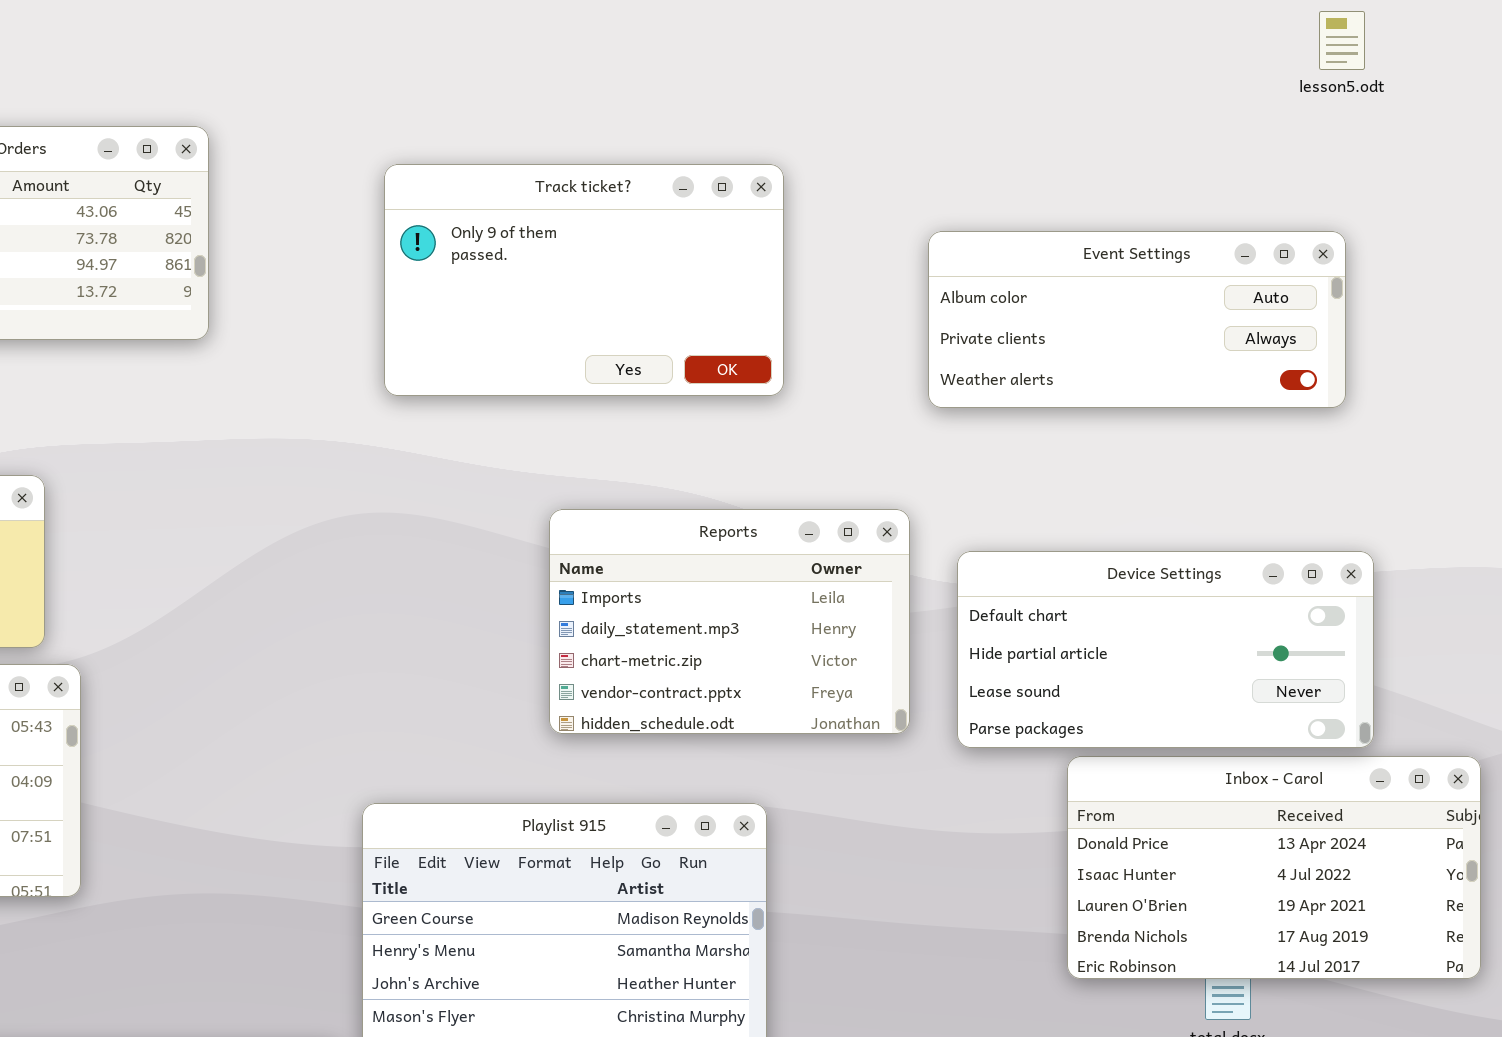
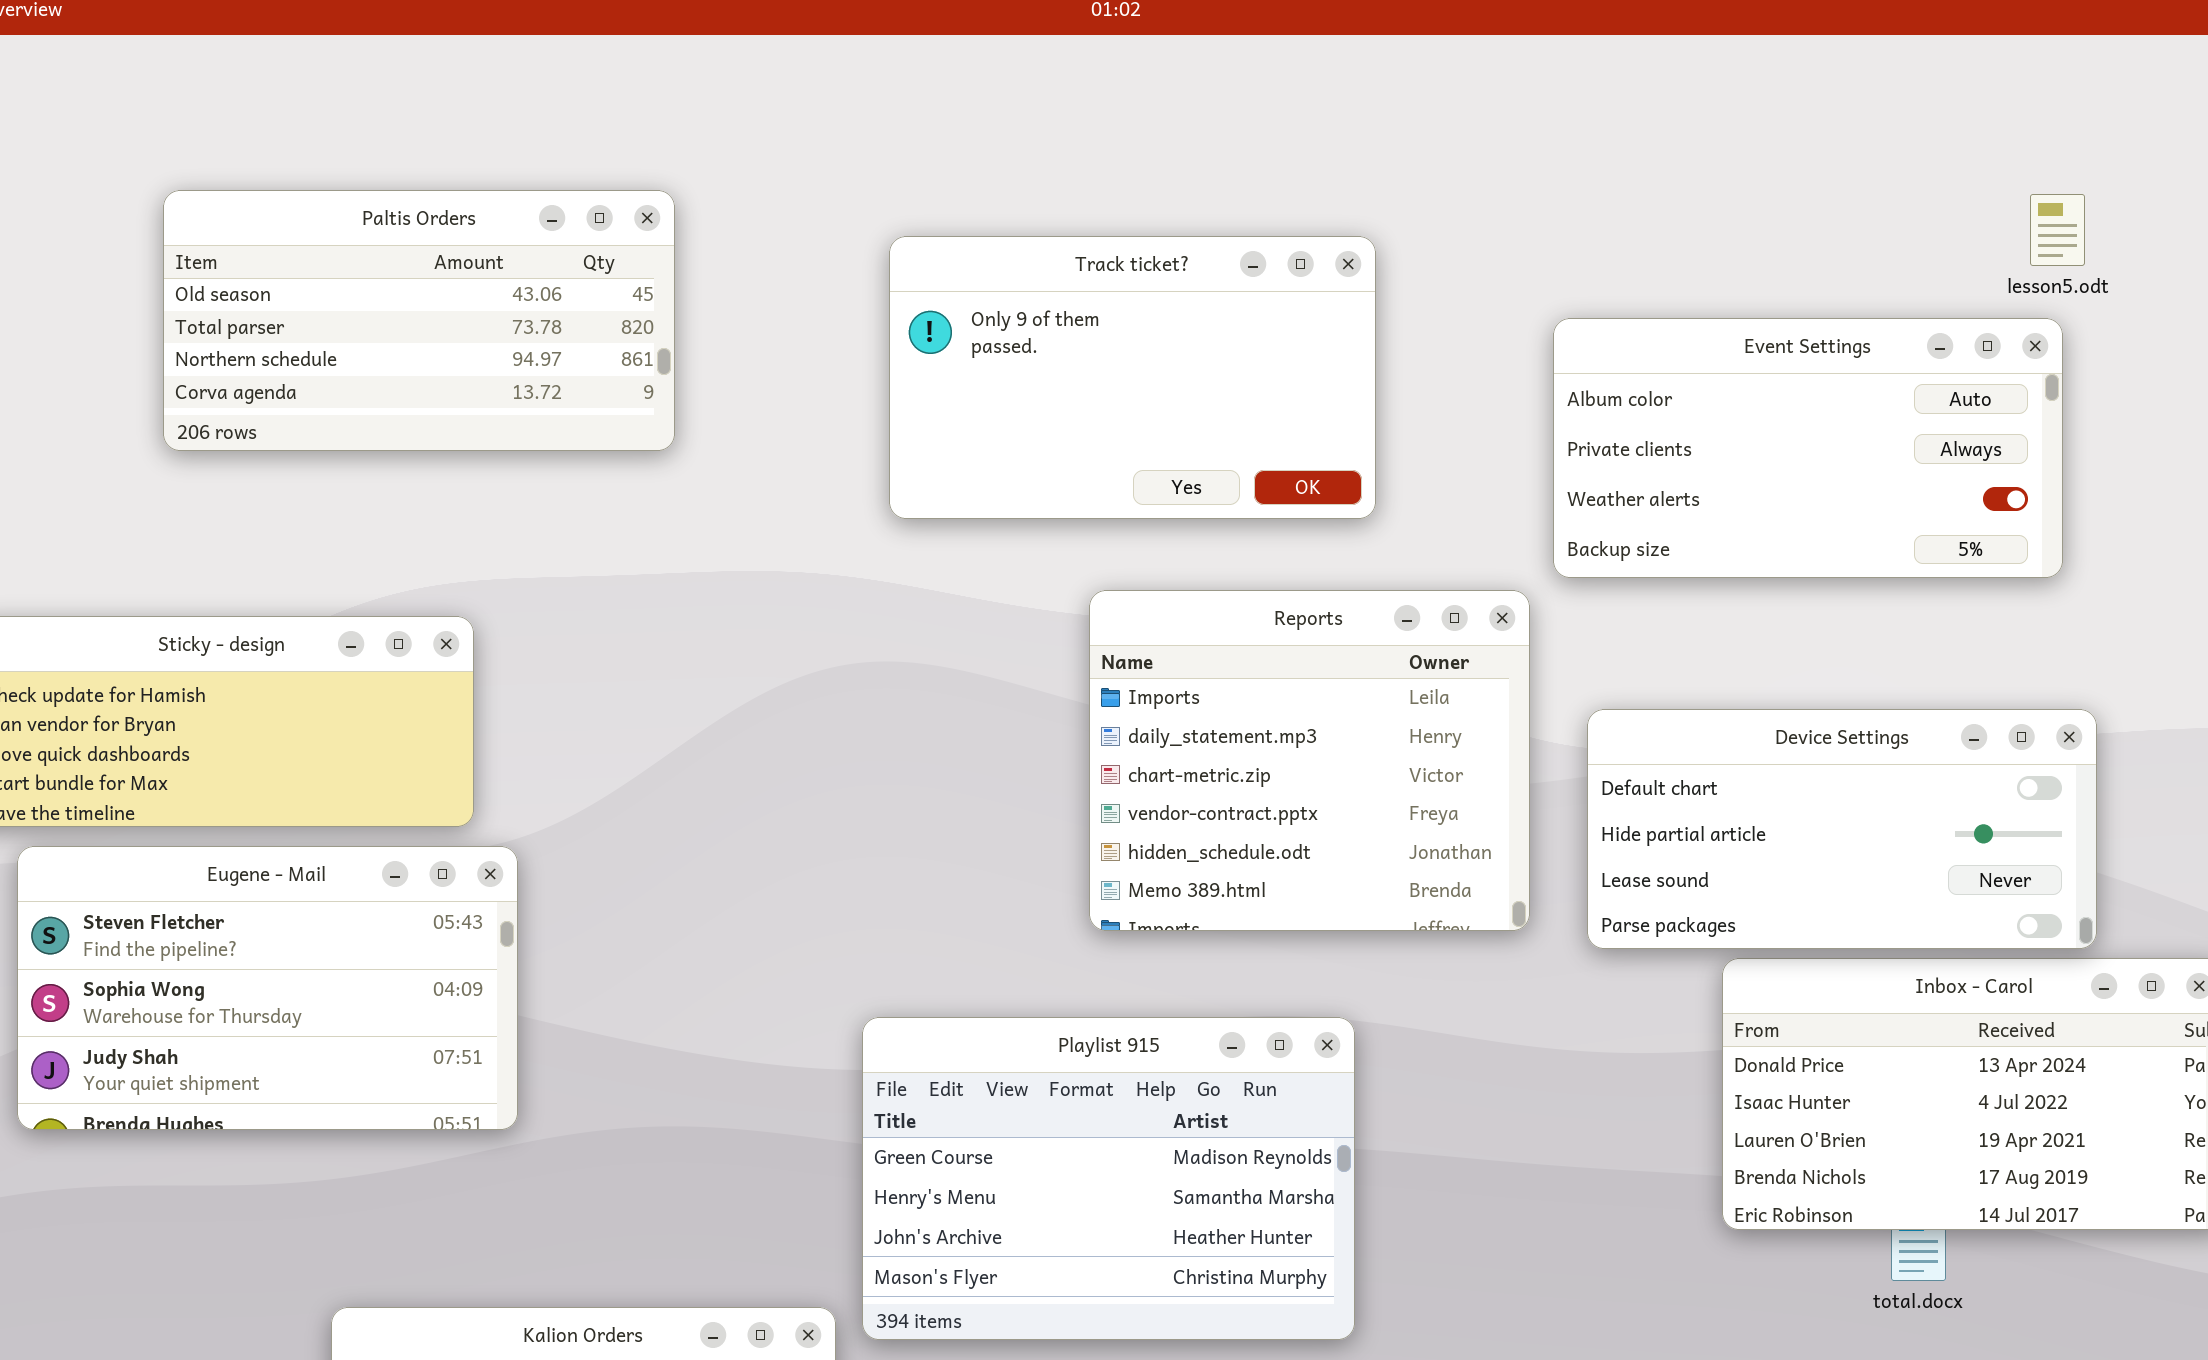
lesson5.odt: [1319,11,1365,70] -> [2030,194,2085,266], moved
Event Settings: [928,231,1346,408] -> [1553,318,2063,578], resized
Reports: [549,509,910,734] -> [1089,590,1530,931], resized

